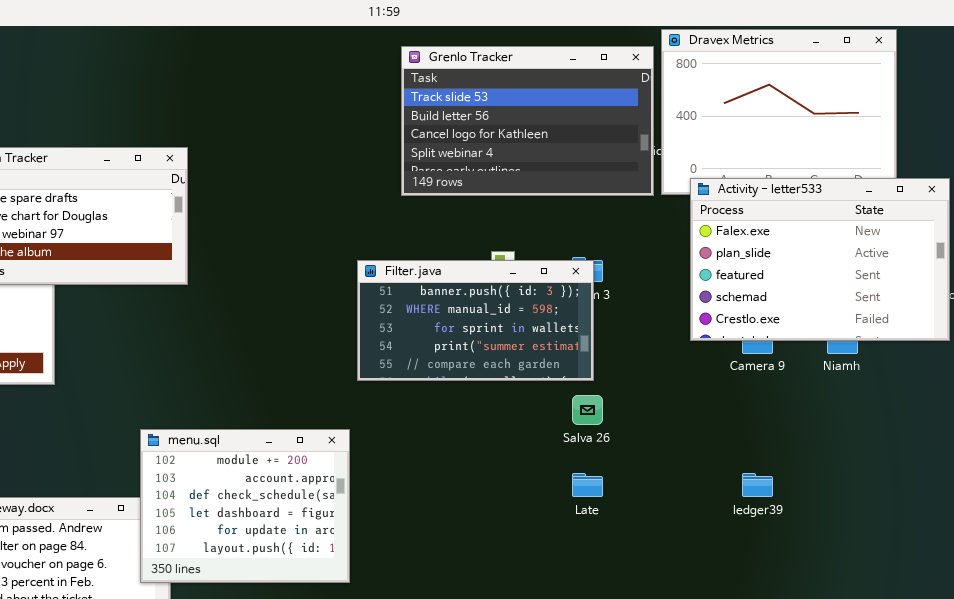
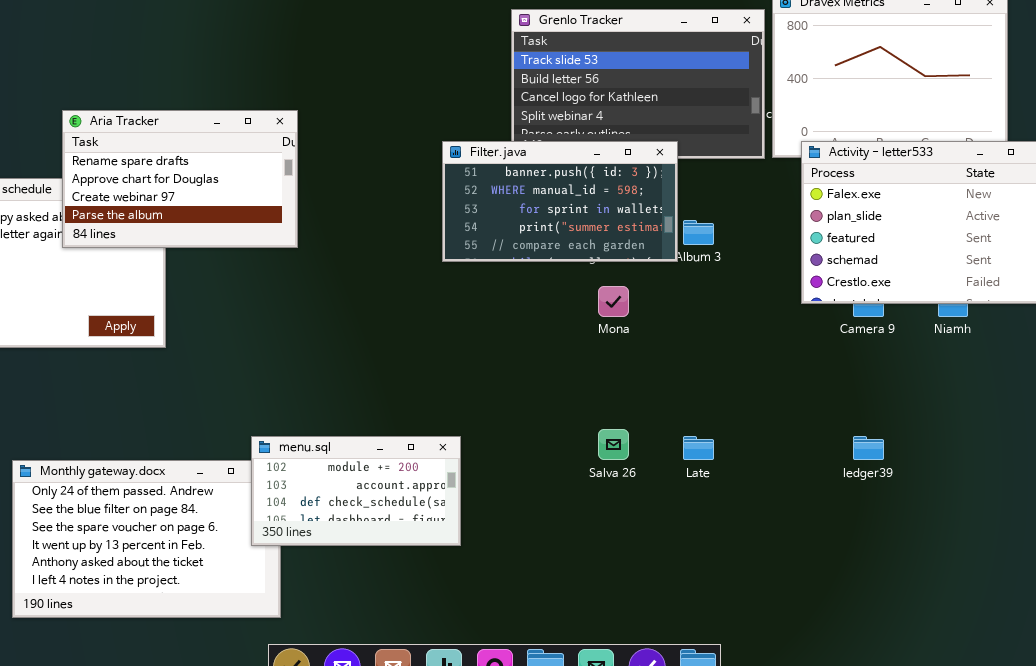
Filter.java: [357,260,594,381] -> [442,141,678,262], moved
Salva 26: [572,395,603,425] -> [598,429,629,460], moved
menu.sql: [140,429,350,583] -> [251,436,461,546], resized

